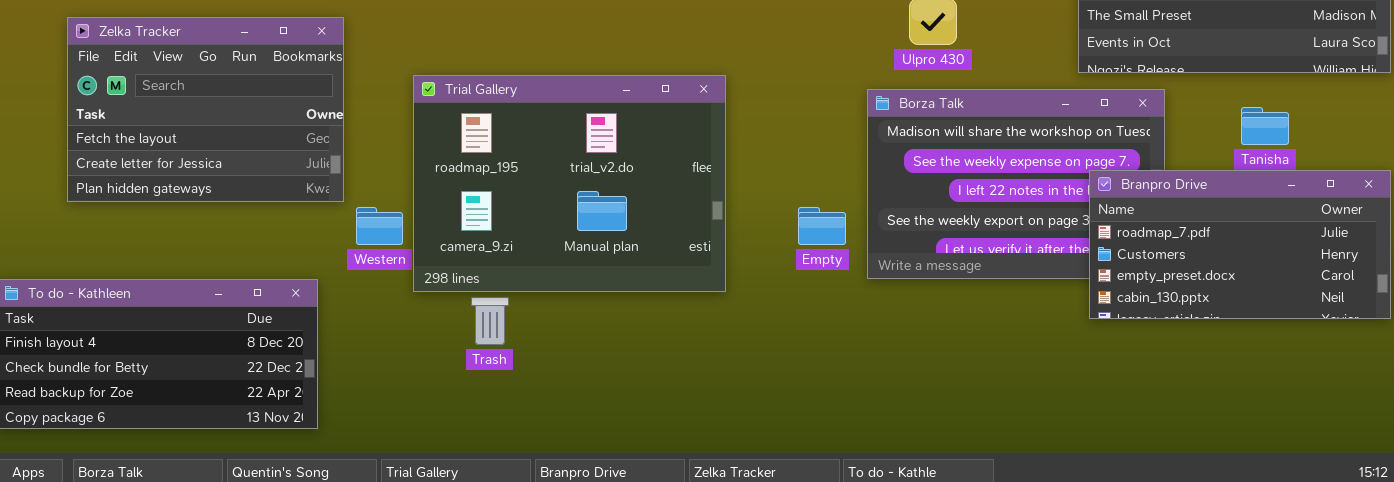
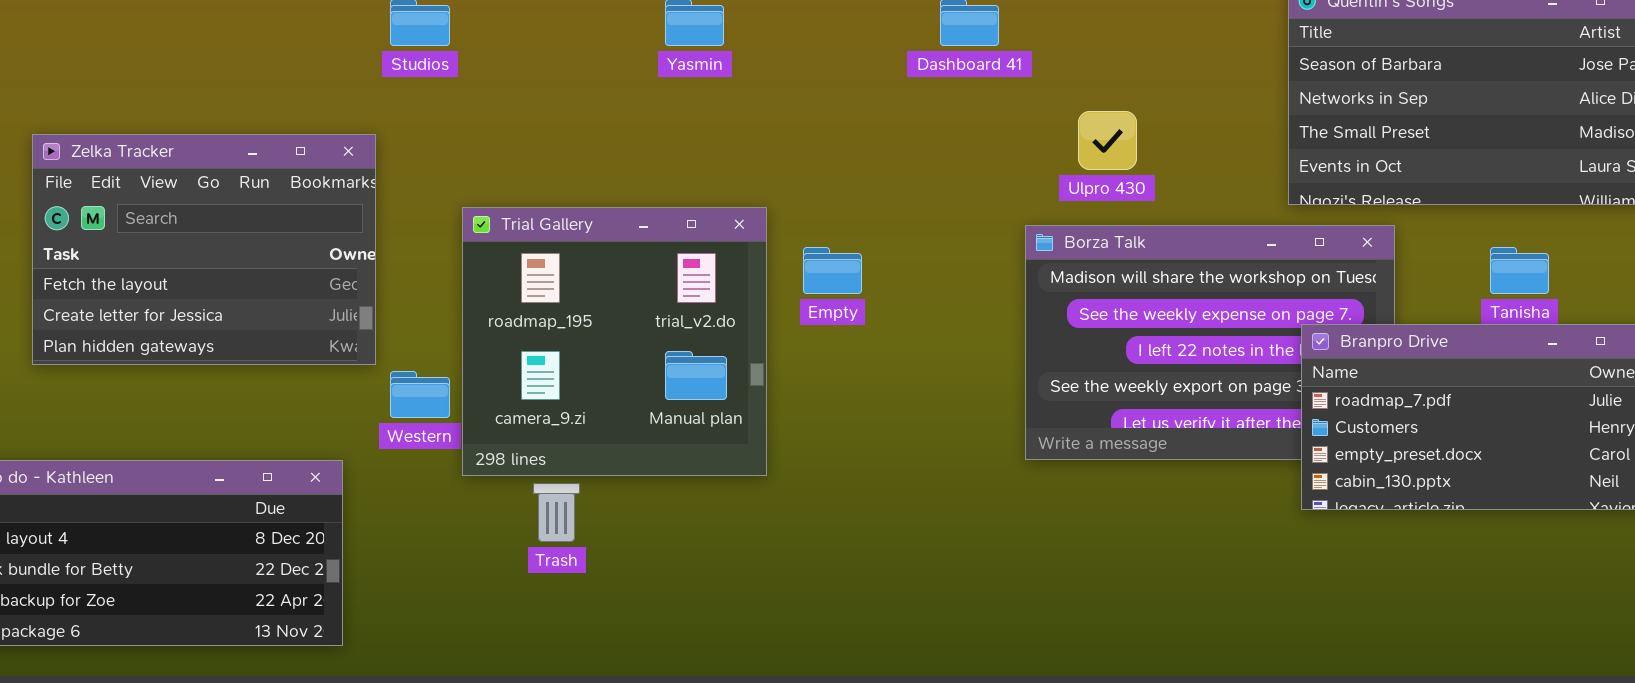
Trial Gallery: [413,75,726,292] -> [462,207,767,476], resized
Empty: [798,207,846,245] -> [803,247,862,294], moved

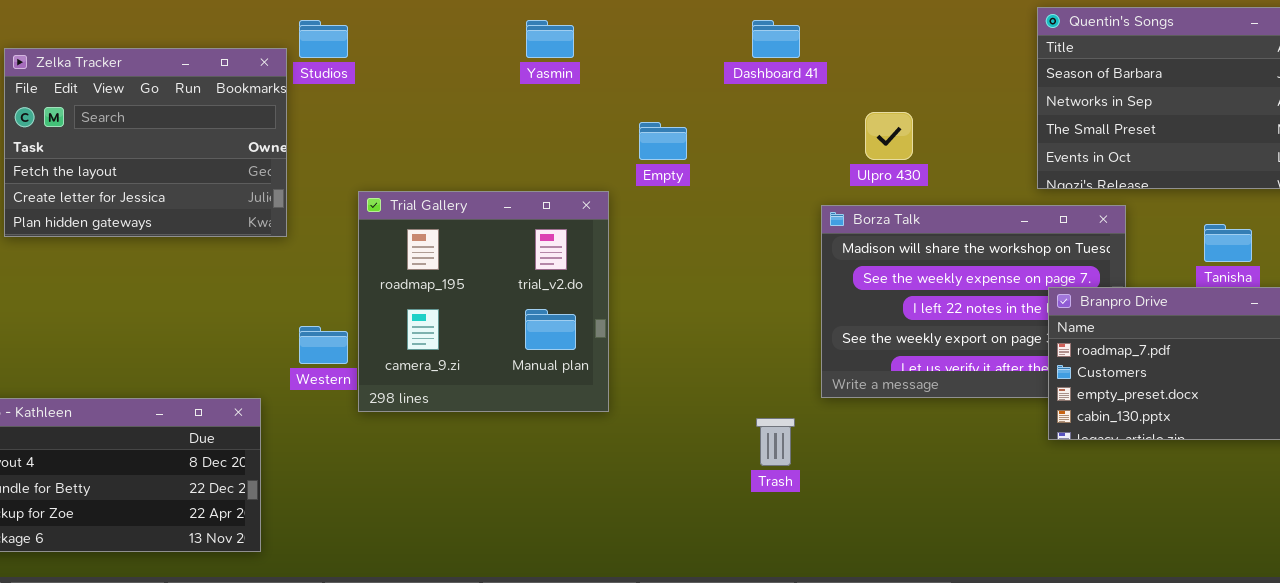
Zelka Tracker: [32,134,376,365] -> [4,48,287,237], moved
Empty: [803,247,862,294] -> [639,122,687,160], moved
Trash: [533,483,580,542] -> [756,418,795,466], moved

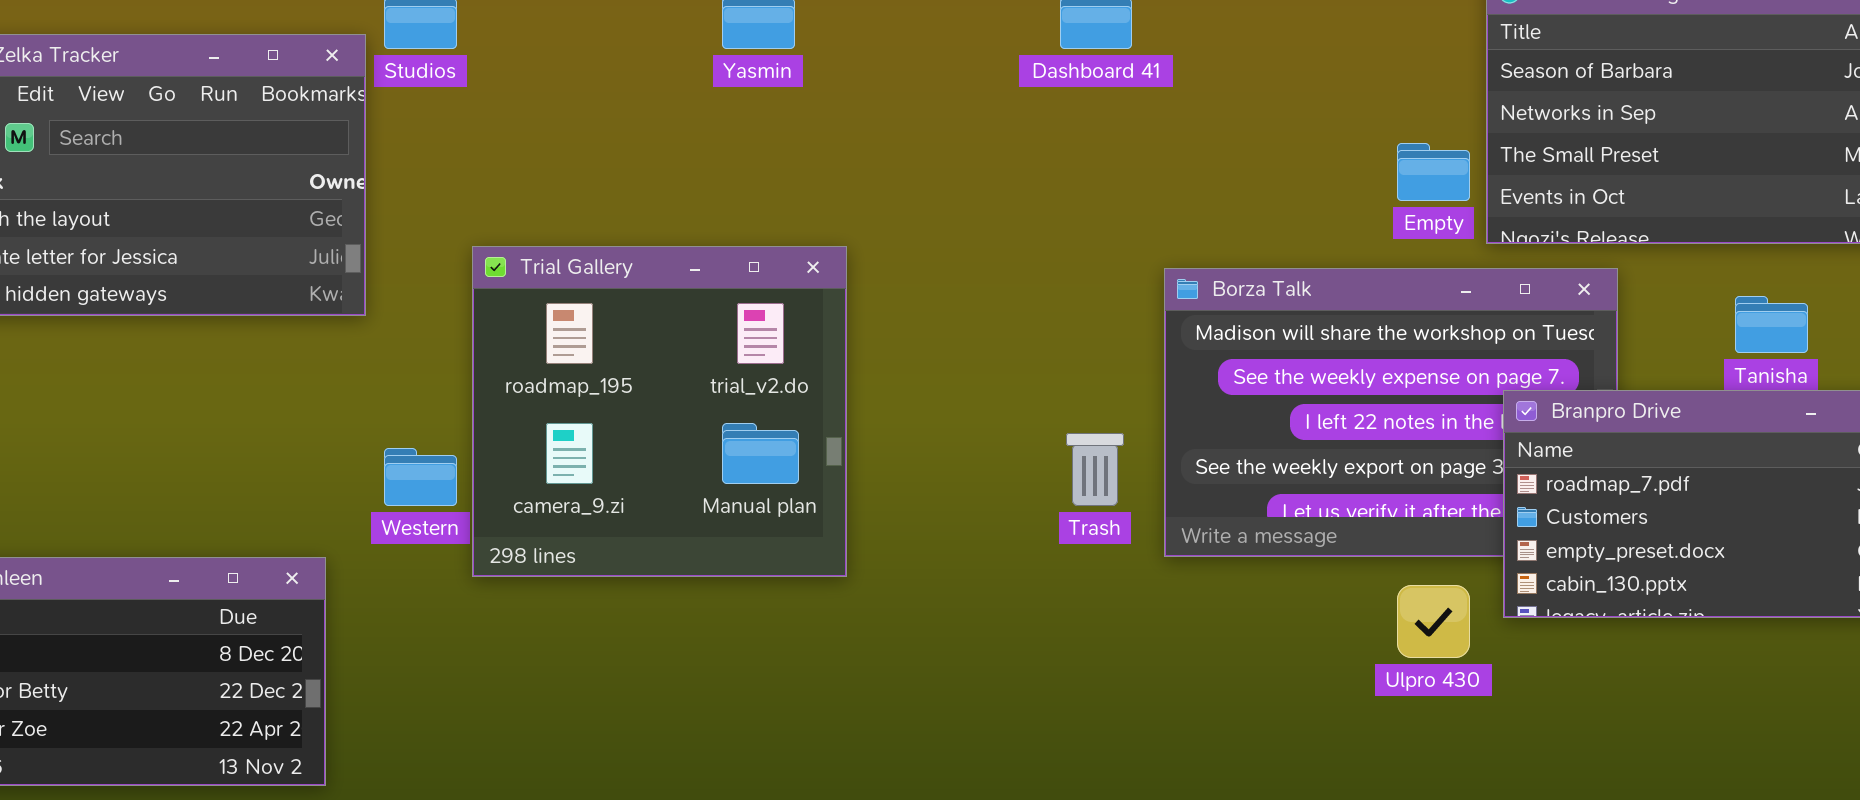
Ulpro 430: [865,112,913,160] -> [1397,585,1470,658], moved
Empty: [639,122,687,160] -> [1397,143,1470,201], moved
Trash: [756,418,795,466] -> [1066,433,1124,506], moved

